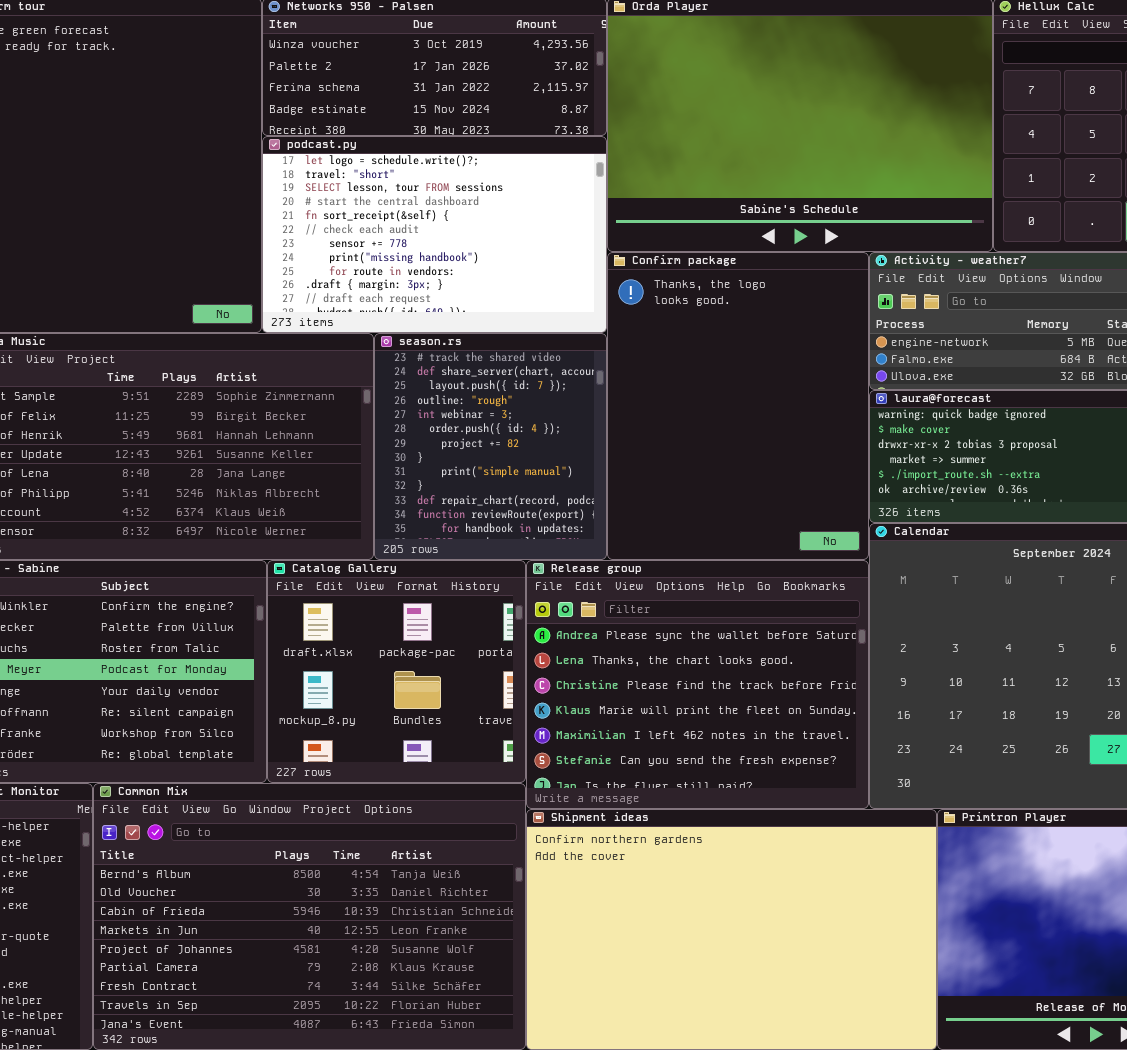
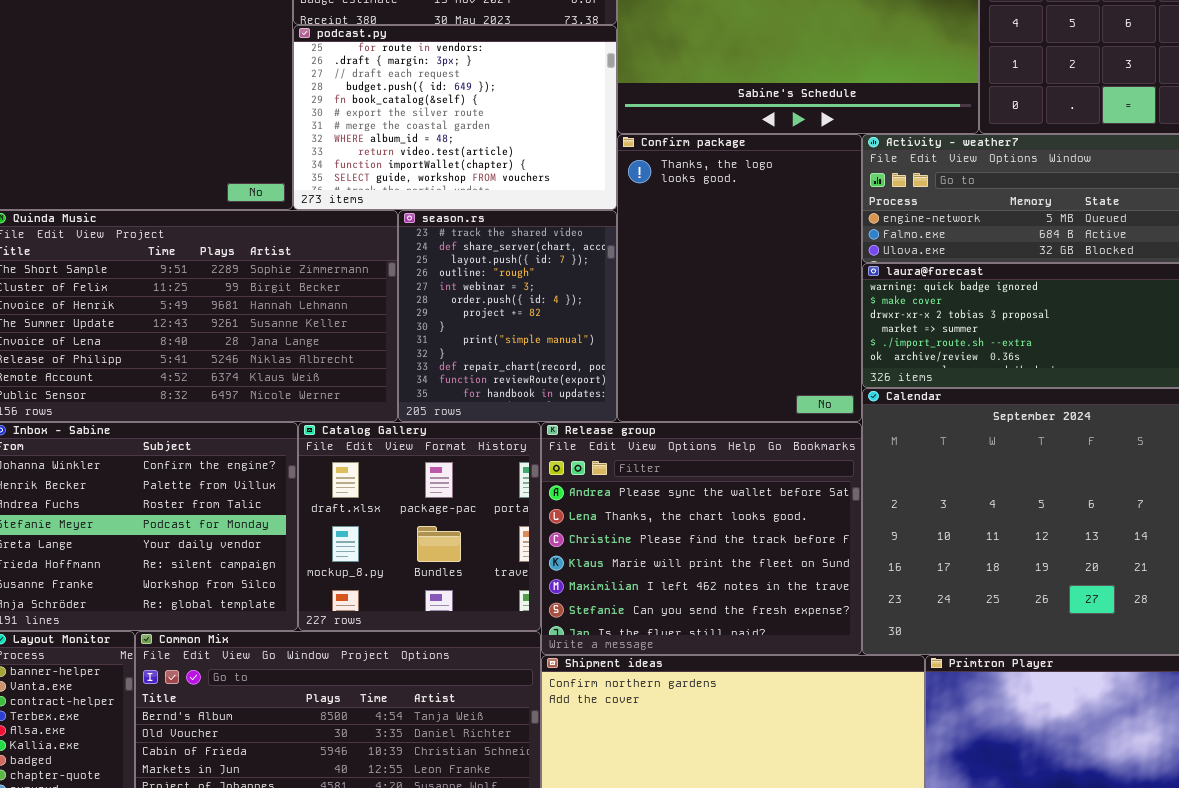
podcast.py: [262,136,607,333] -> [293,25,617,210], scrolled down 8 rows

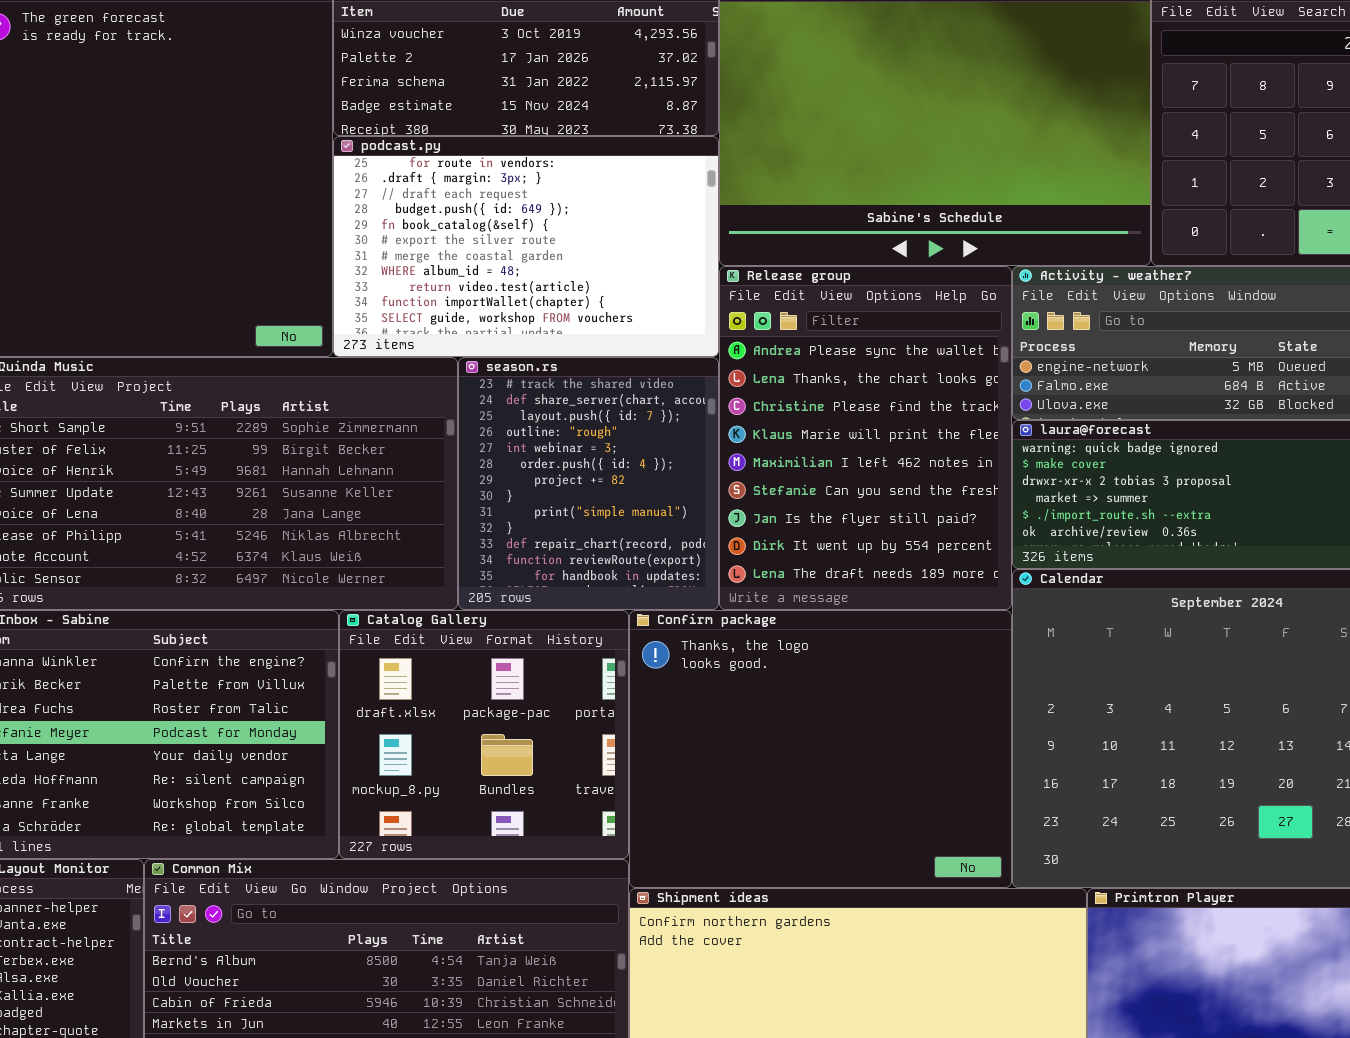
Confirm package: [617,134,862,422] -> [629,610,1012,888], moved, resized
Release group: [541,422,862,655] -> [719,266,1012,610], moved, resized

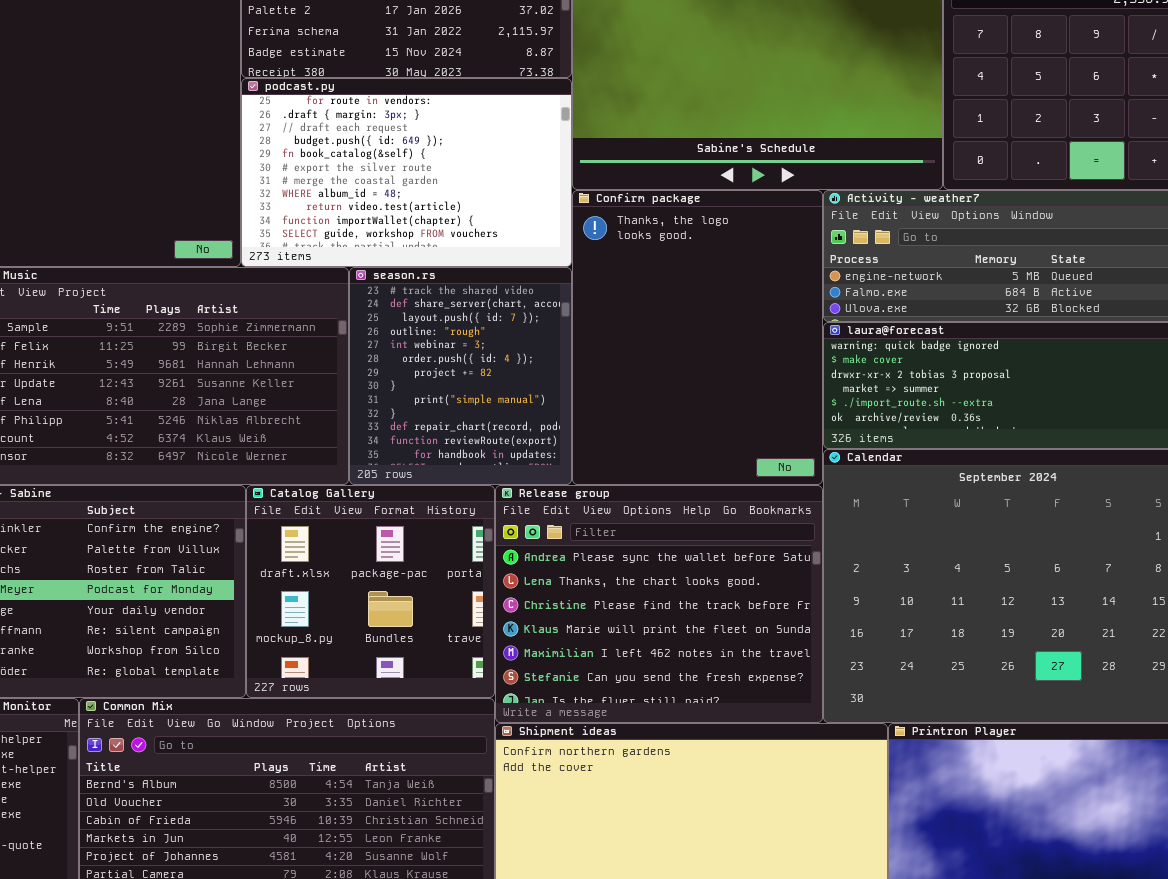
Release group: [719,266,1012,610] -> [495,485,823,723], moved, resized
Confirm package: [629,610,1012,888] -> [572,190,823,485], moved, resized

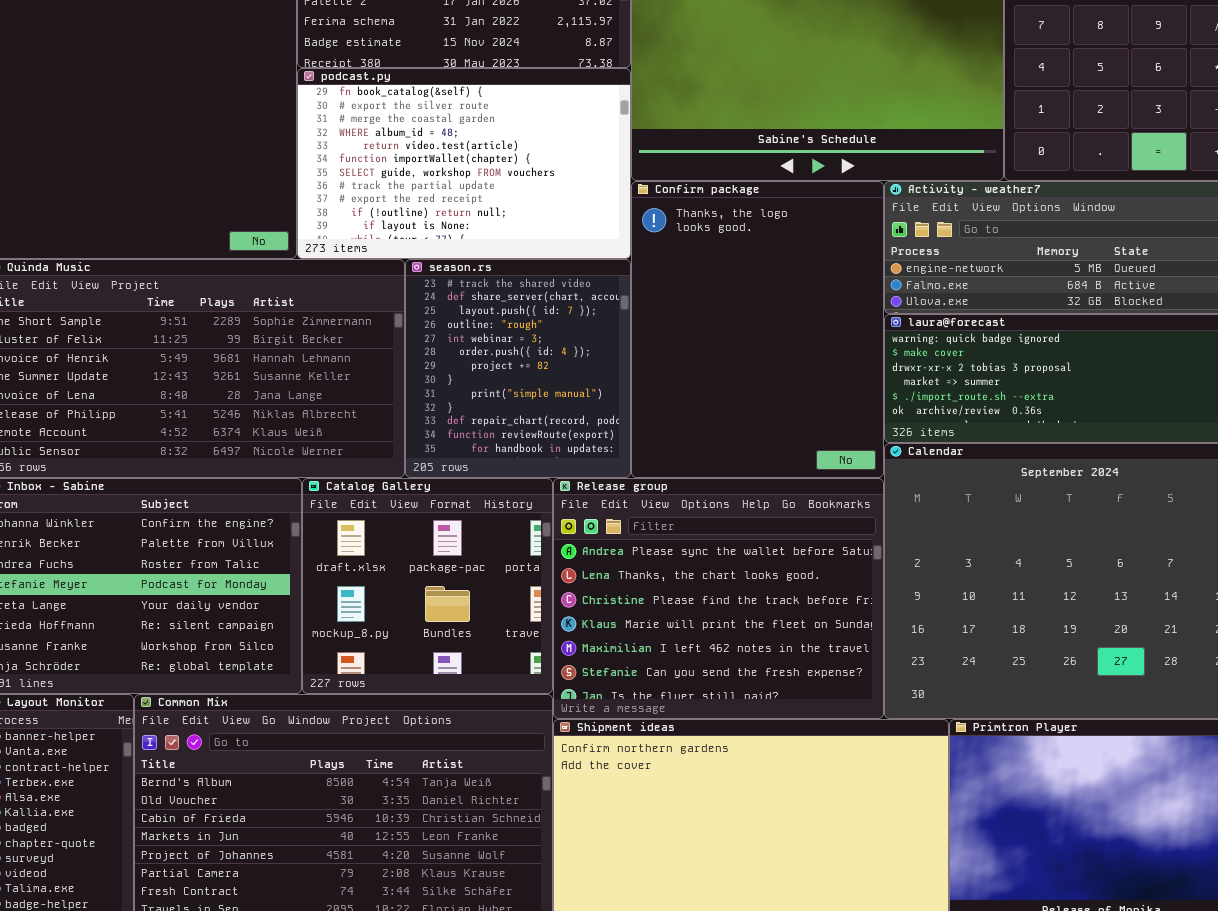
podcast.py: [241,78,572,267] -> [297,68,631,259], scrolled down 4 rows

